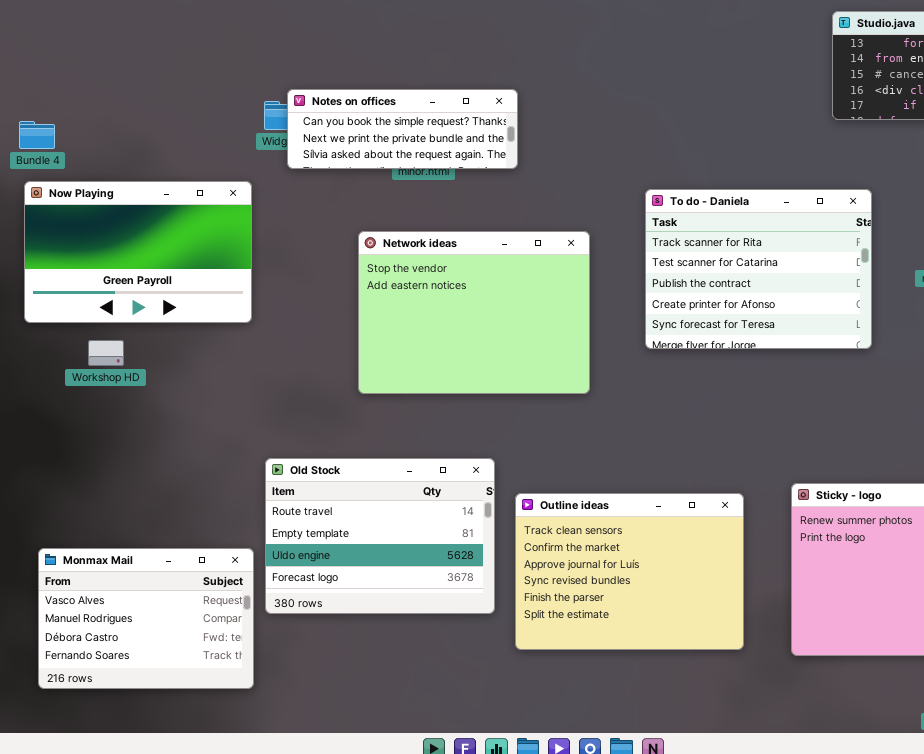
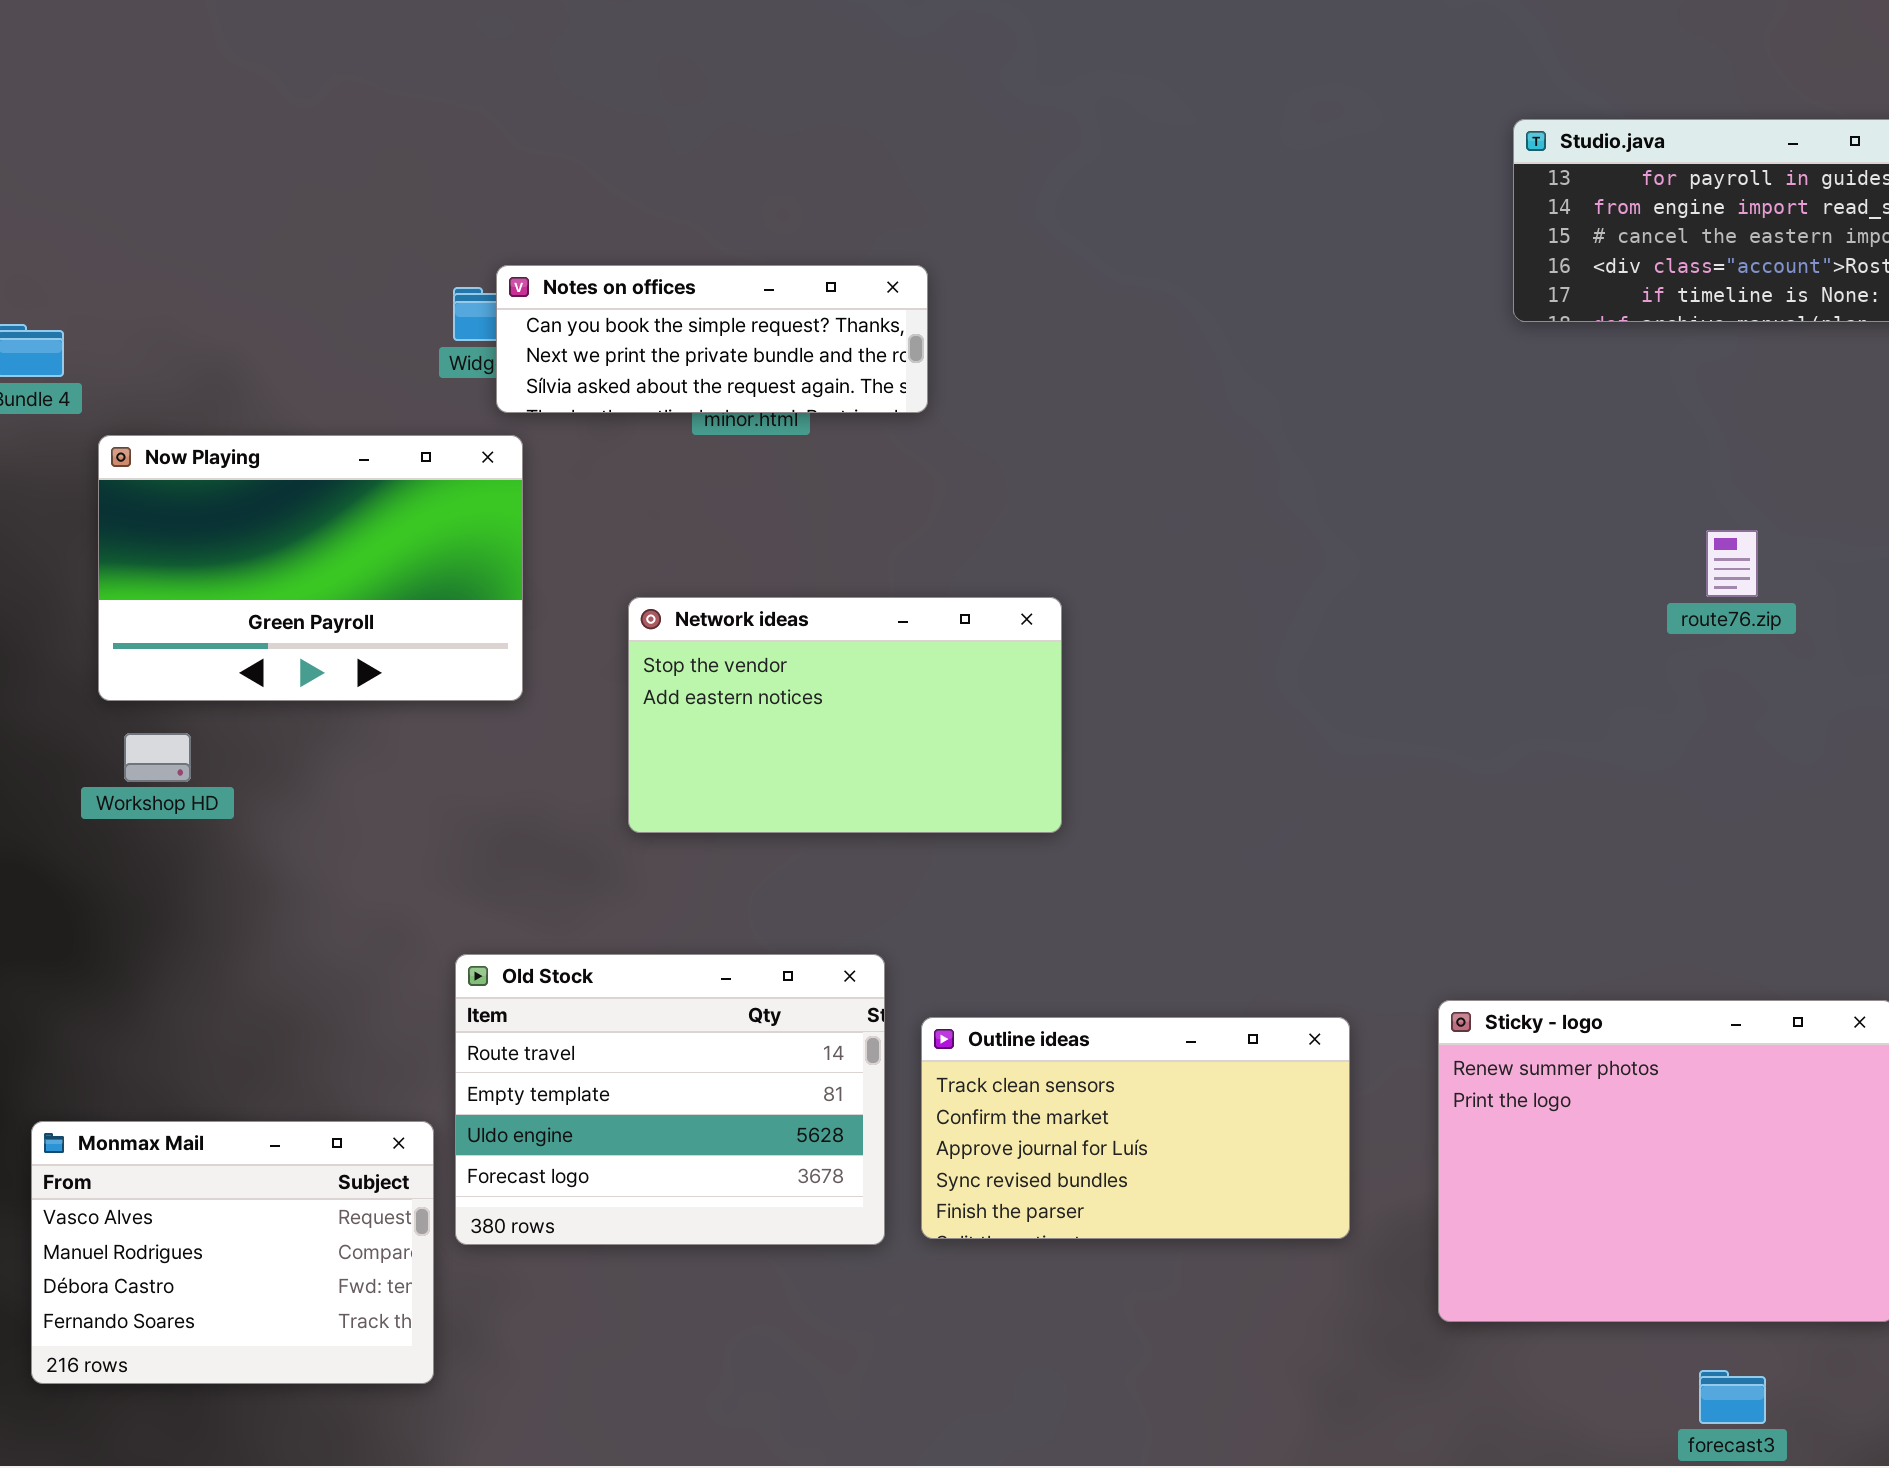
Now Playing: [24,181,252,323] -> [98,435,523,701], moved
To do - Daniela: [645,189,872,349] -> none, closed
Network ideas: [358,231,590,394] -> [628,597,1062,833], resized
Outline ideas: [515,493,744,650] -> [921,1017,1350,1239], resized

